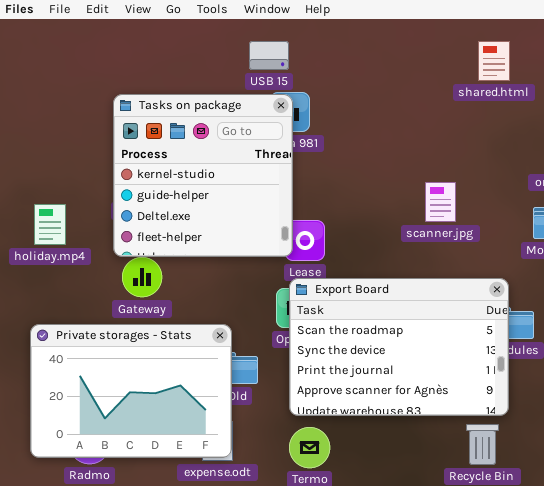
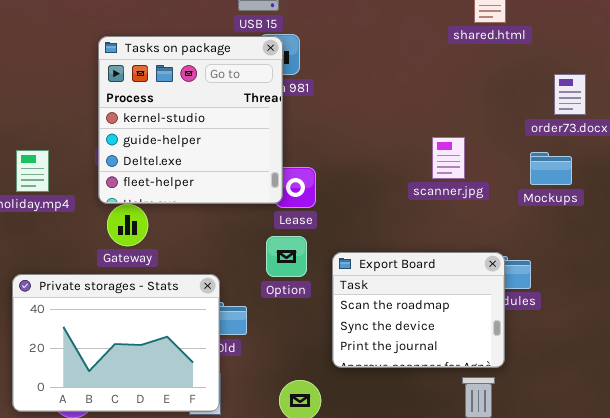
scanner.jpg: [425,182,456,222] -> [432,137,465,179], moved
Export Board: [289,278,509,416] -> [332,252,505,368], resized

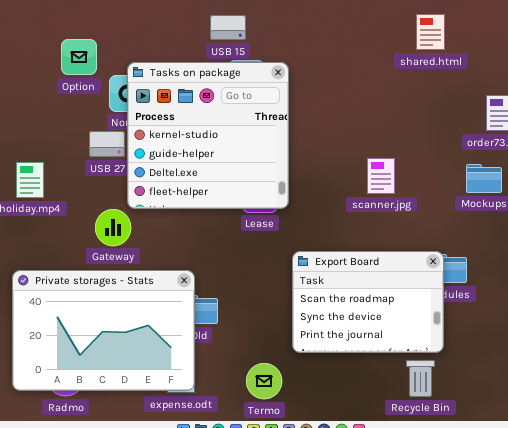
Tasks on package: [98,36,283,204] -> [127,62,289,209], moved
scanner.jpg: [432,137,465,179] -> [367,158,395,194], moved
Option: [266,236,307,277] -> [61,39,97,75], moved

